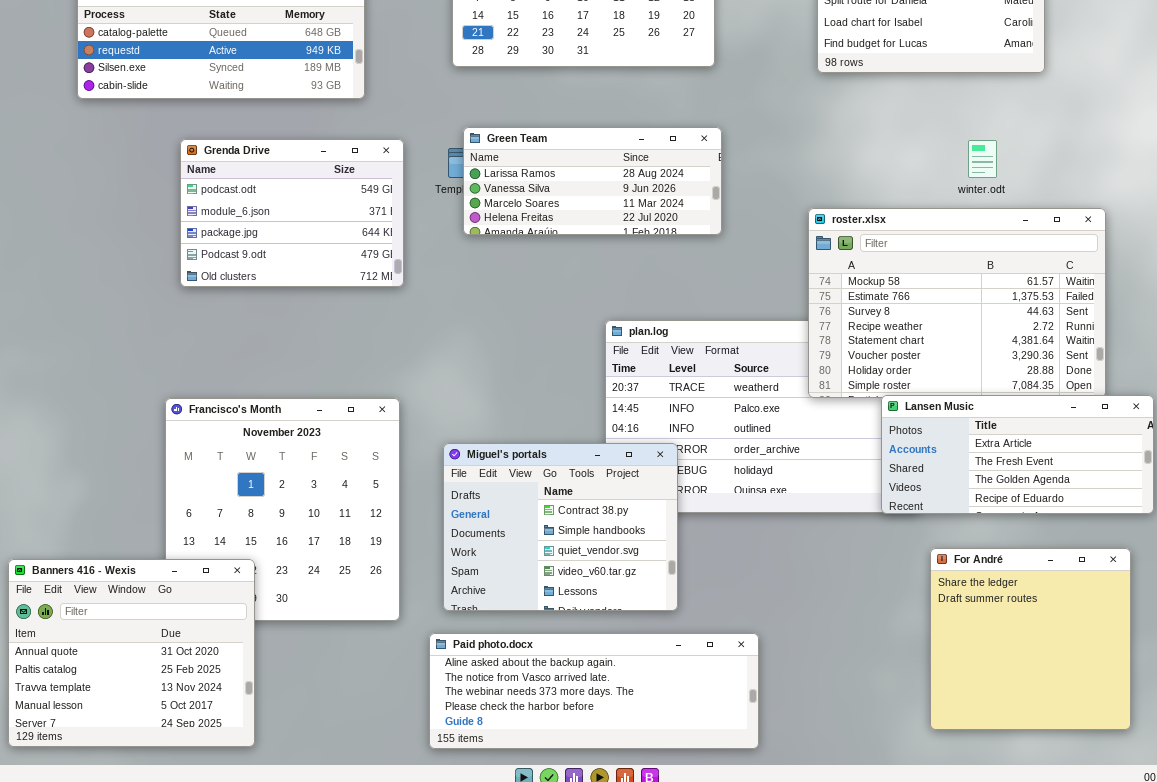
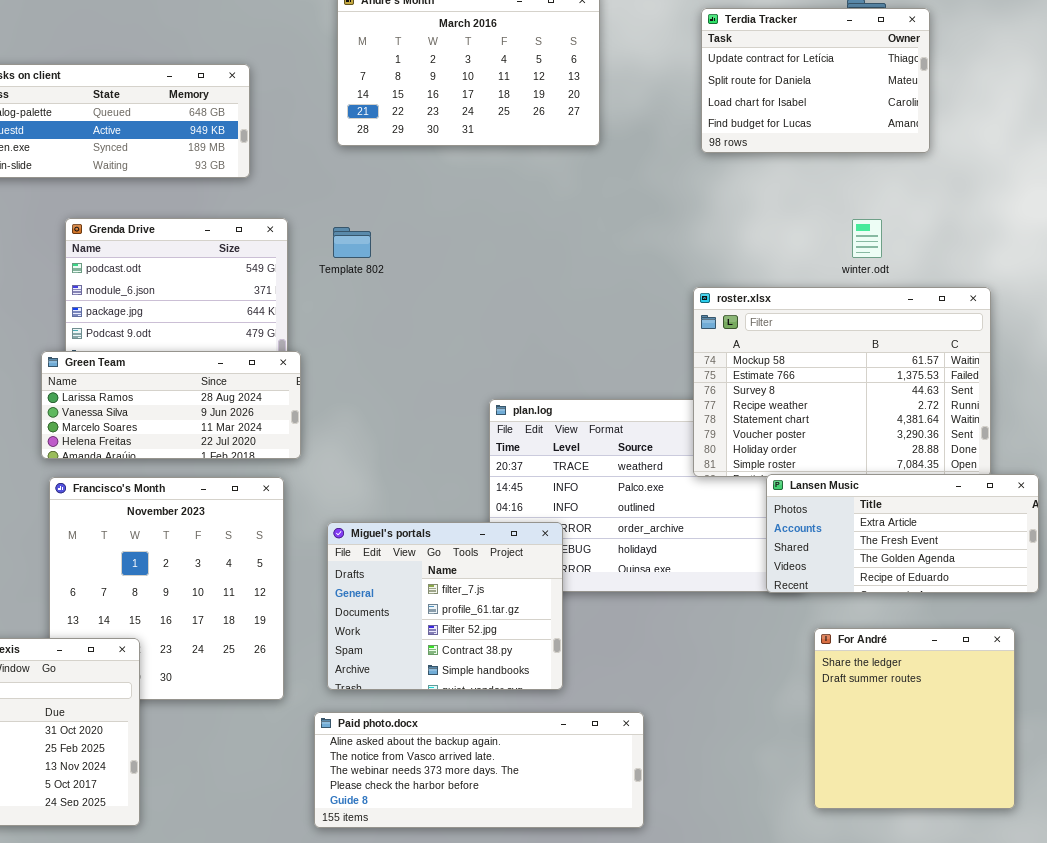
Green Team: [463,127,722,235] -> [41,351,301,459], moved
Miguel's portals: [443,443,678,611] -> [327,522,563,690], scrolled up 3 rows

